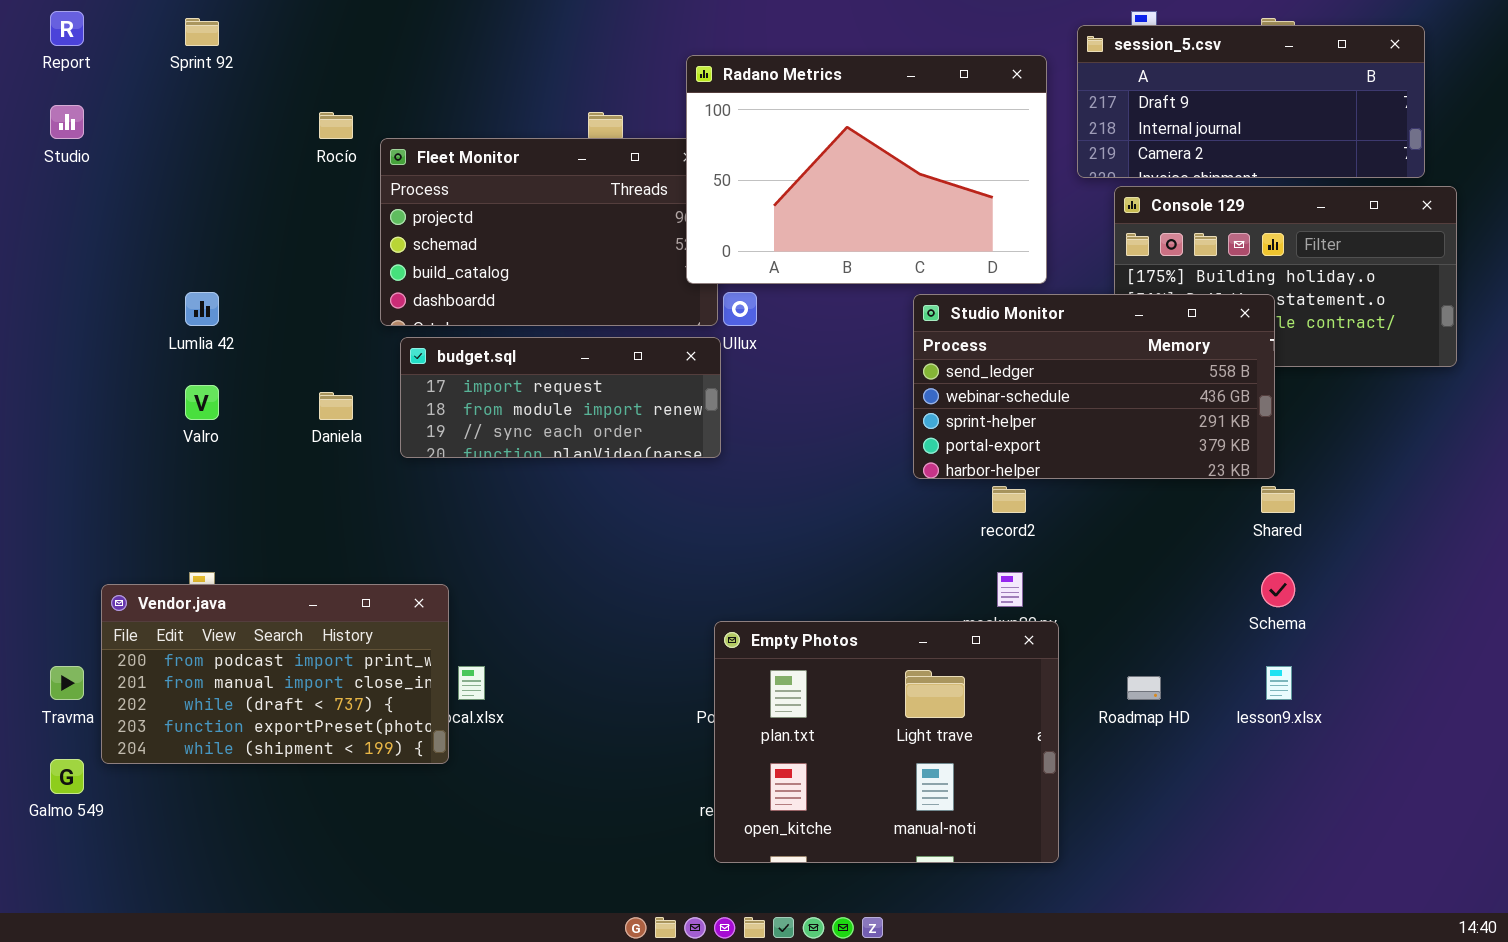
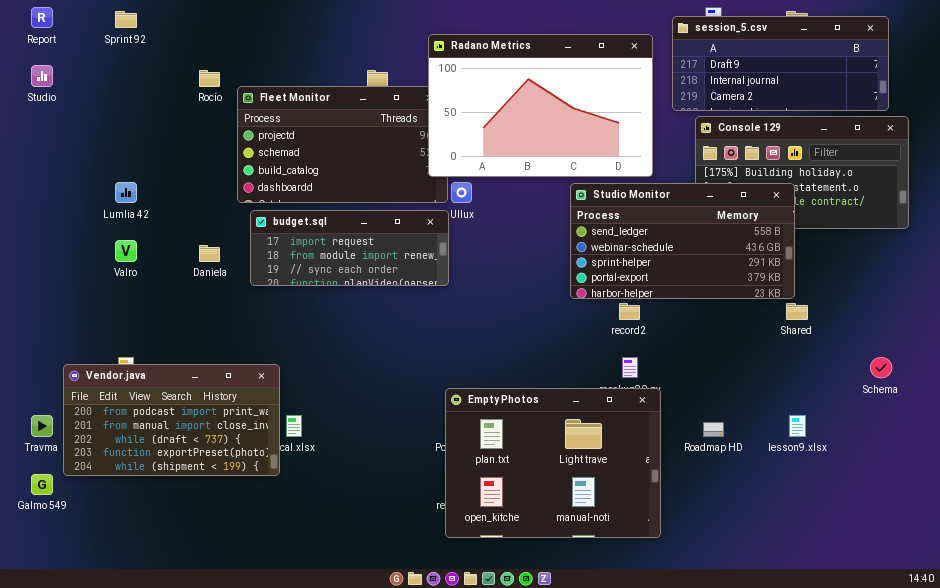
Schema: [1261,572,1295,607] -> [870,357,892,378], moved

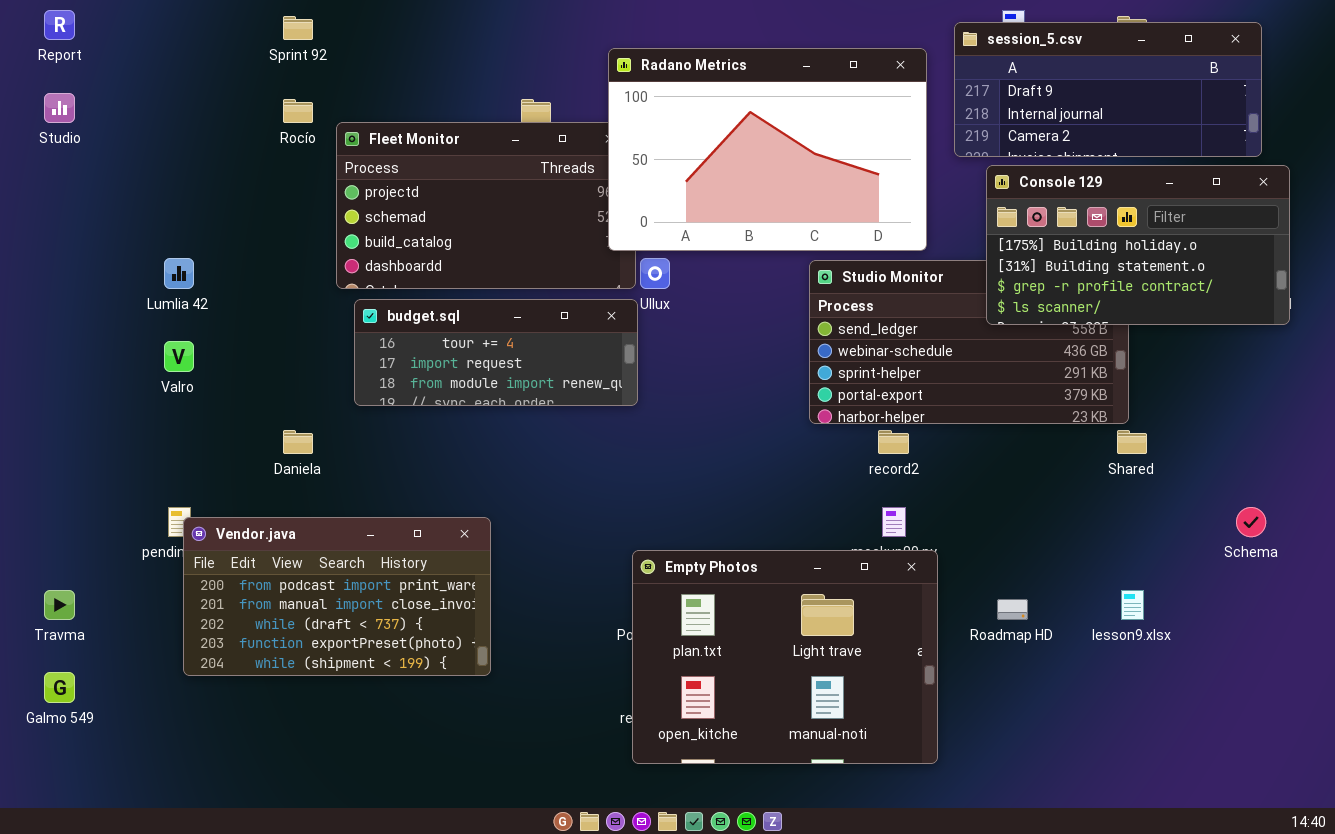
Sprint 92: [115,11,137,28] -> [283,16,313,40], moved
Console 129: [695,116,909,229] -> [986,165,1290,325], raised
budget.sql: [250,210,449,286] -> [354,299,638,406], scrolled up 1 row
Daniela: [199,245,220,262] -> [283,430,313,454], moved
Vendor.java: [63,364,280,476] -> [183,517,491,676], moved

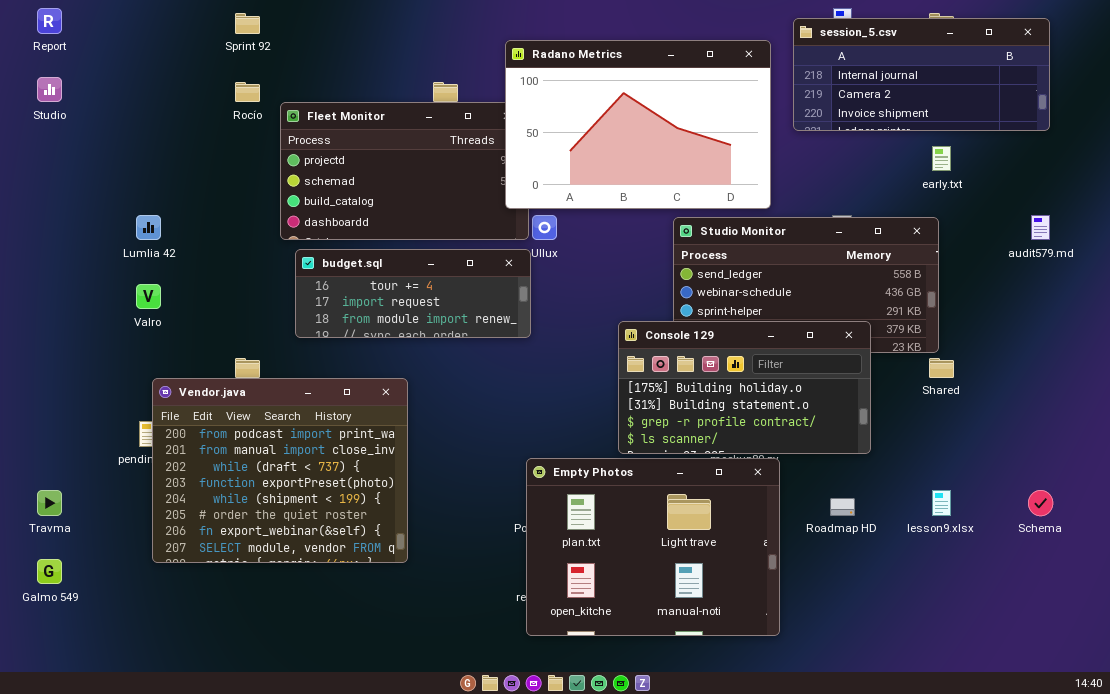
session_5.csv: [954,22,1262,157] -> [793,18,1050,131], scrolled down 1 row
Console 129: [986,165,1290,325] -> [618,321,871,454], moved
Schema: [1236,507,1266,537] -> [1028,490,1053,516], moved
Vendor.java: [183,517,491,676] -> [152,378,408,563], resized

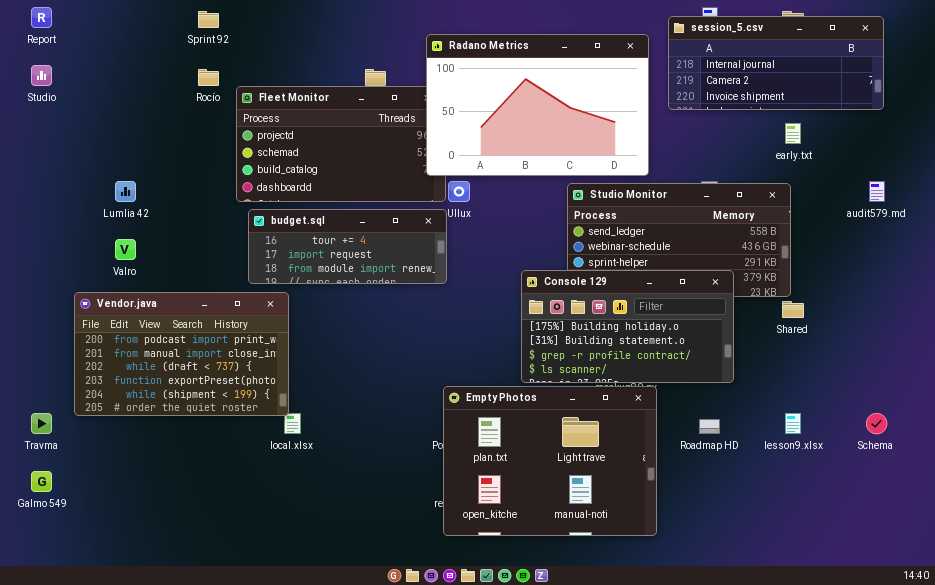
Vendor.java: [152,378,408,563] -> [74,292,289,416], moved, resized

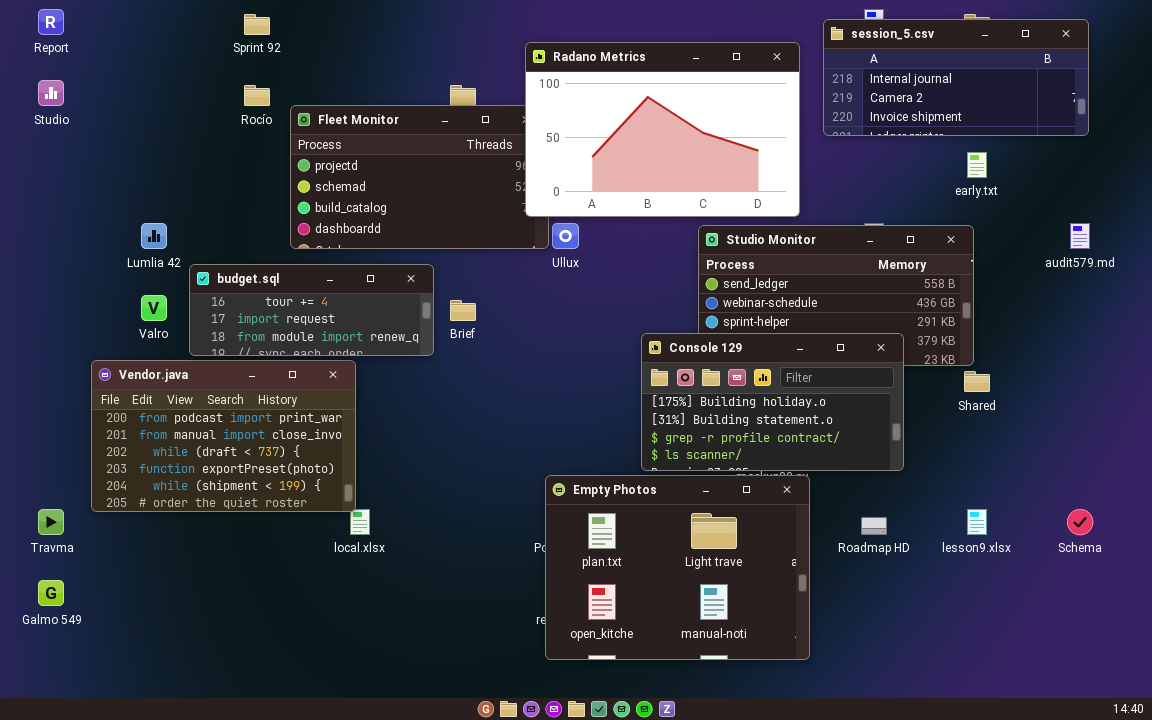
budget.sql: [248,209,447,284] -> [189,264,434,356], moved

